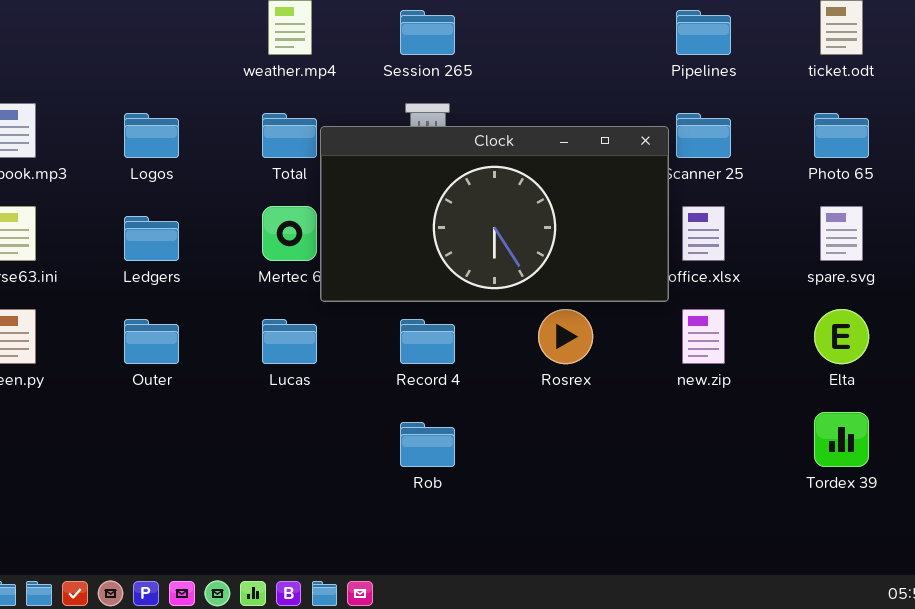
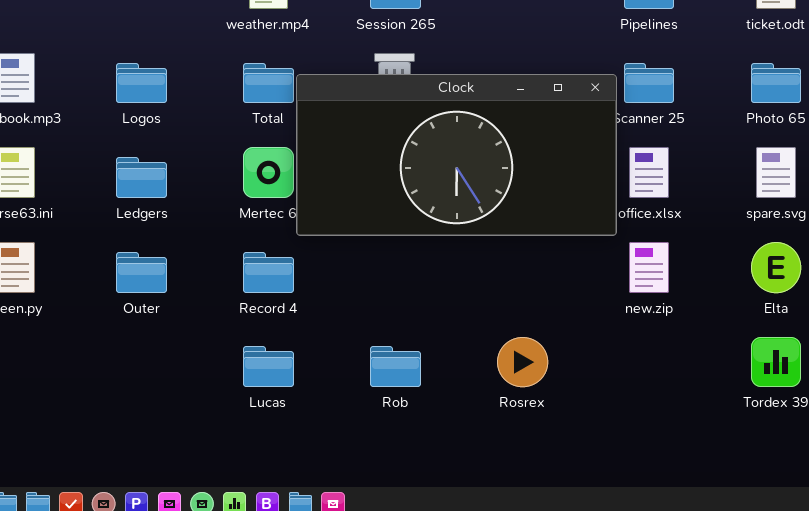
Rosrex: [538,309,593,364] -> [497,337,548,387], moved
Lucas: [262,319,317,364] -> [243,346,294,387], moved
Record 4: [400,319,455,364] -> [243,252,294,293], moved

